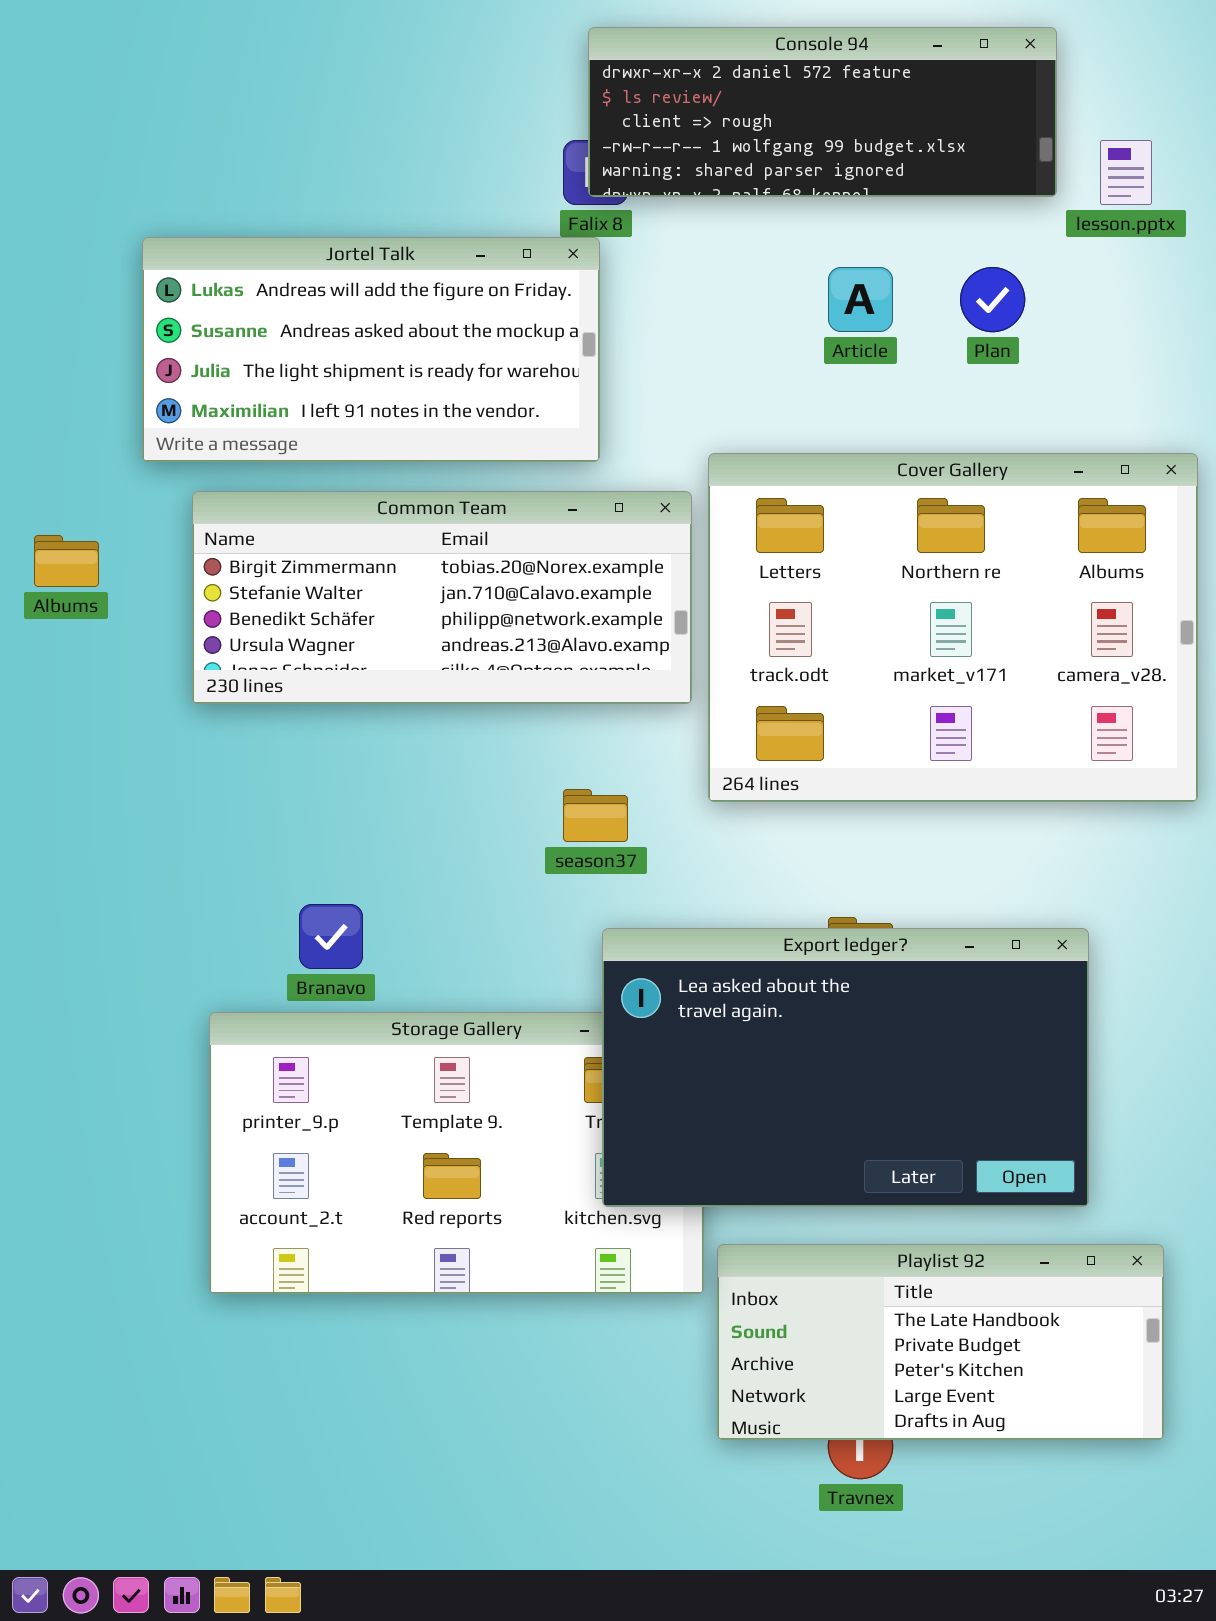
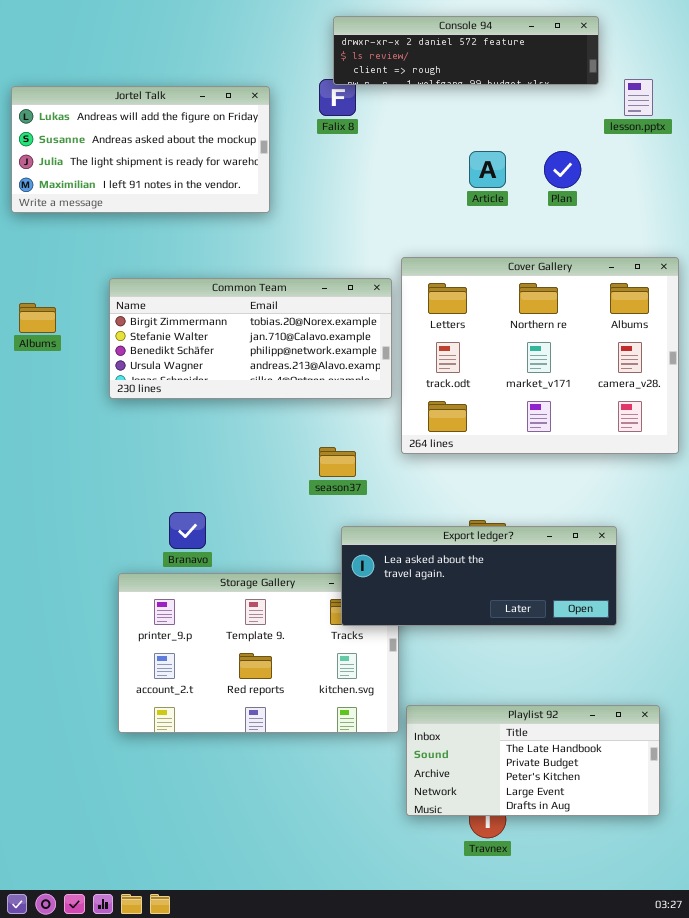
Console 94: [588,27,1057,197] -> [333,16,599,85], resized
Jortel Talk: [142,237,600,462] -> [11,86,270,213], moved
Export ledger?: [602,928,1089,1207] -> [341,526,617,626], resized

